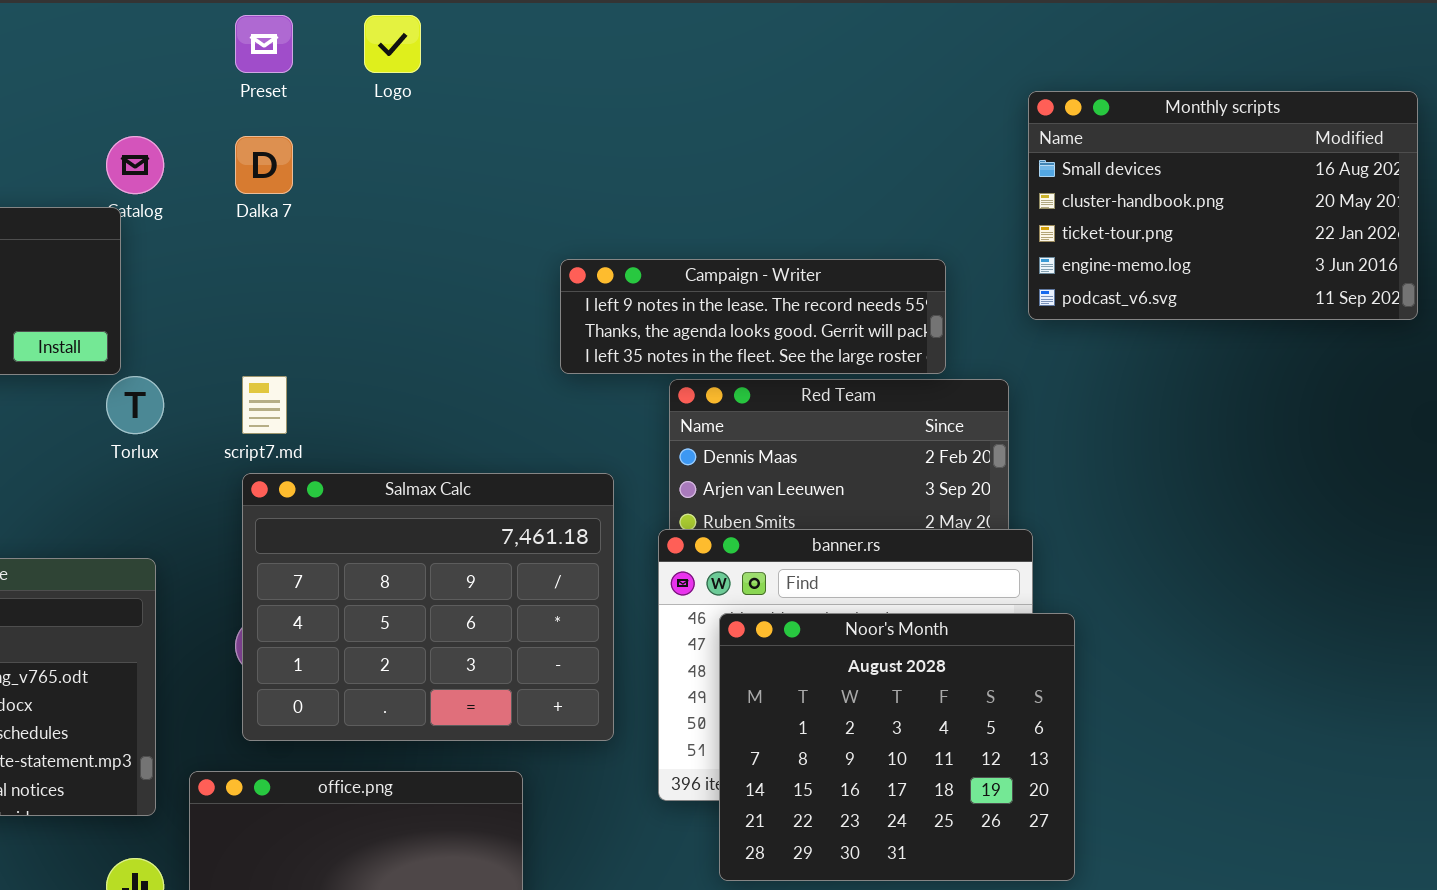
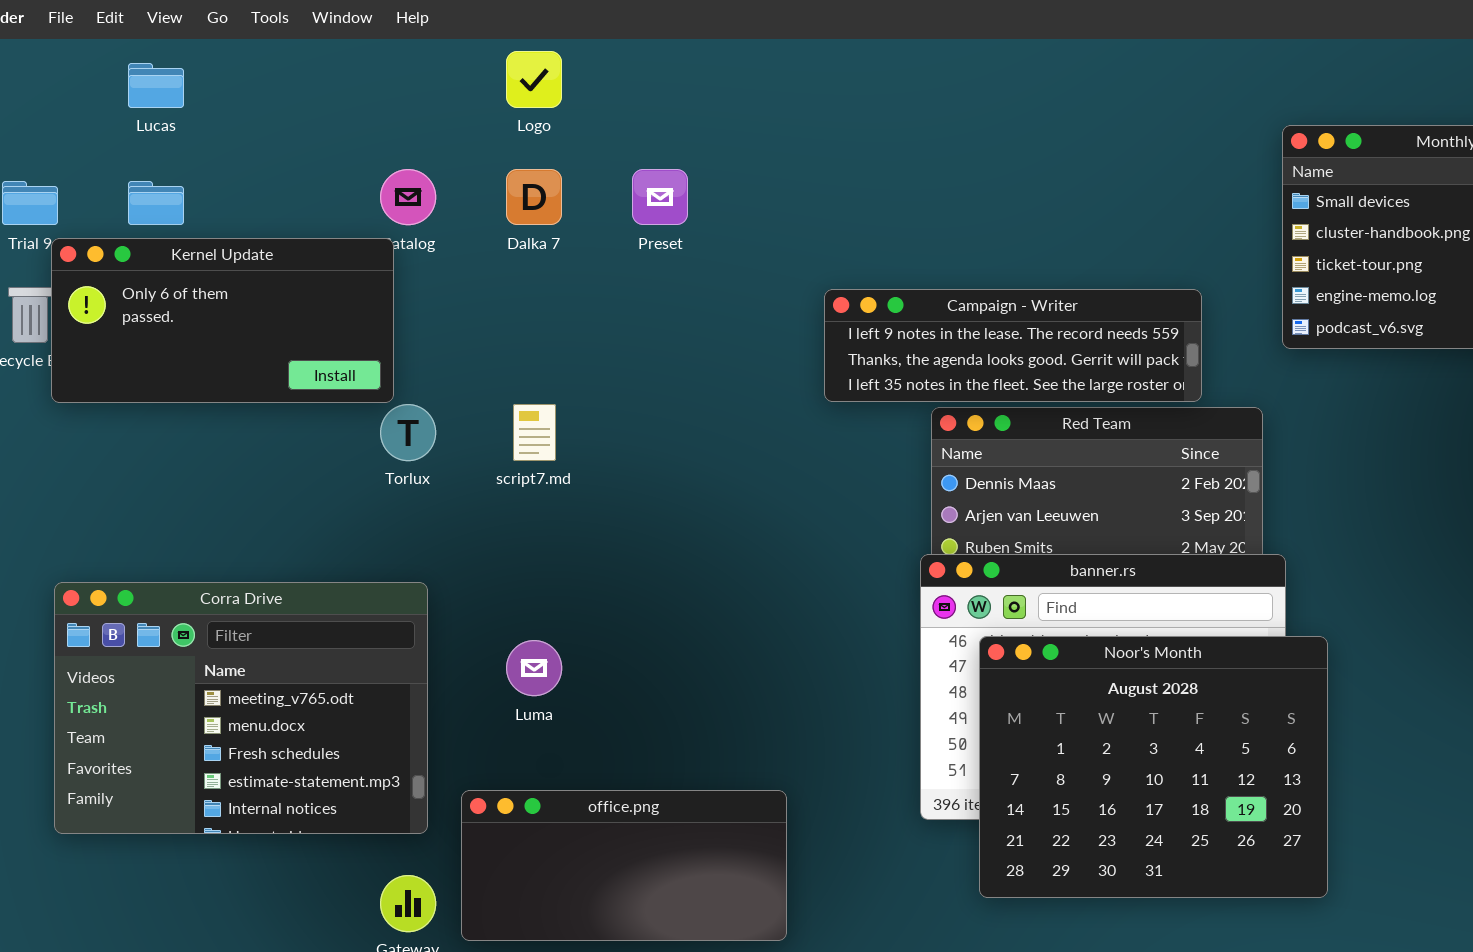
Preset: [235,15,293,73] -> [632,169,688,225], moved
Logo: [364,15,421,73] -> [506,51,562,108], moved
Salmax Calc: [242,473,614,741] -> none, closed

